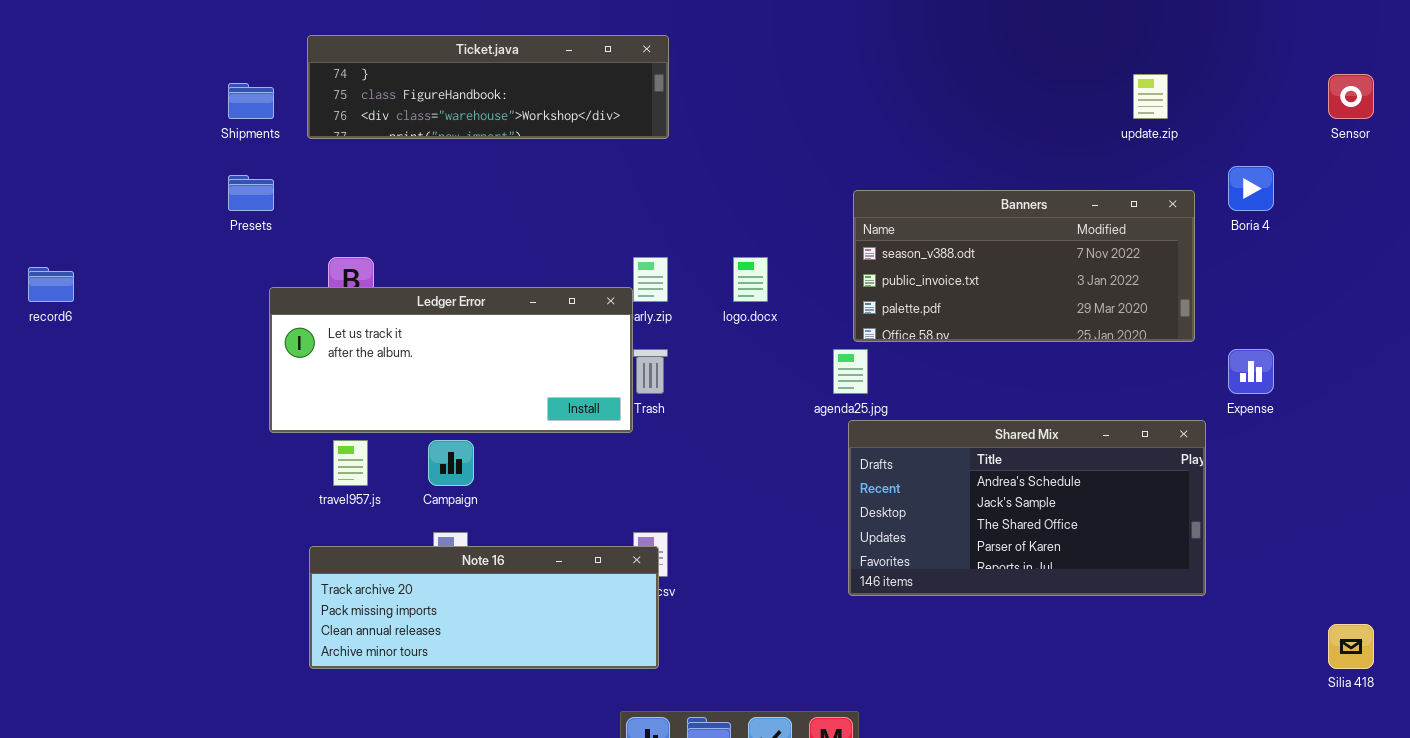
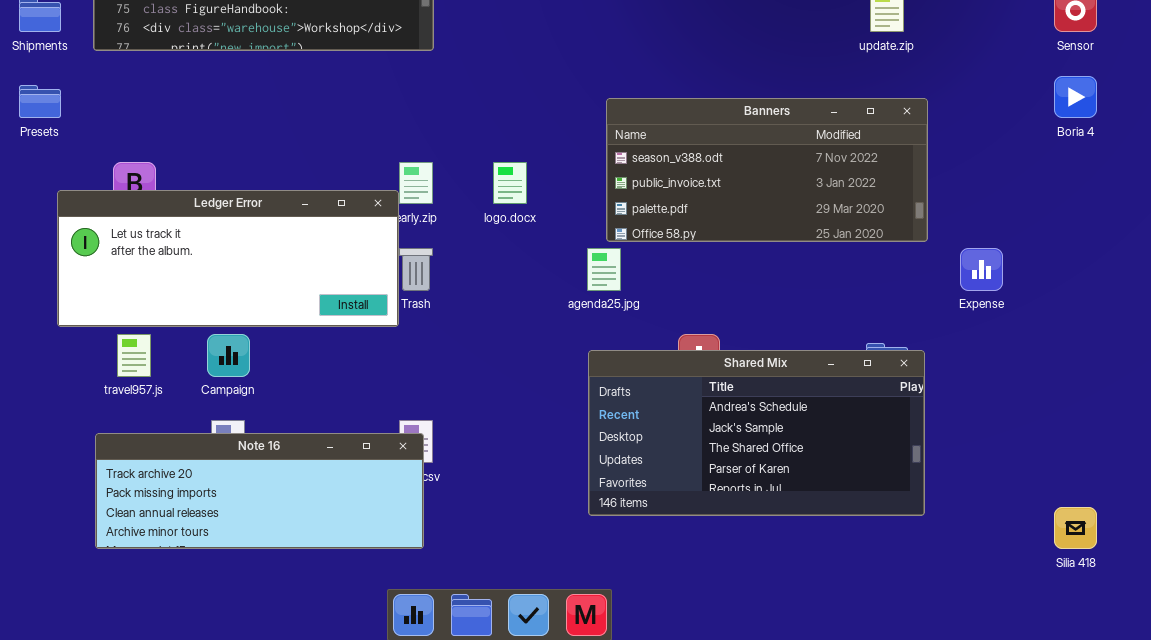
Boria 4: [1228,166,1274,211] -> [1054,76,1097,118], moved
Shared Mix: [848,420,1206,596] -> [588,350,925,516], moved

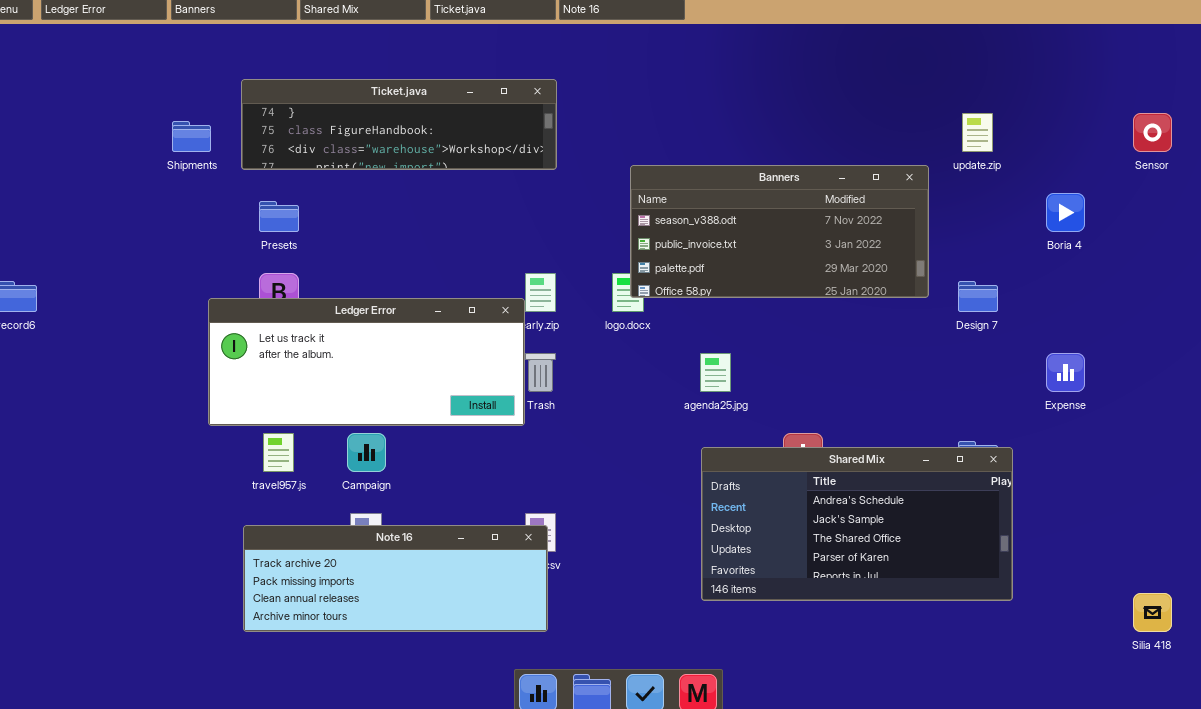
Boria 4: [1054,76,1097,118] -> [1046,193,1085,232], moved
Presets: [19,85,61,118] -> [259,201,299,232], moved
Banners: [606,98,928,242] -> [630,165,929,298], moved

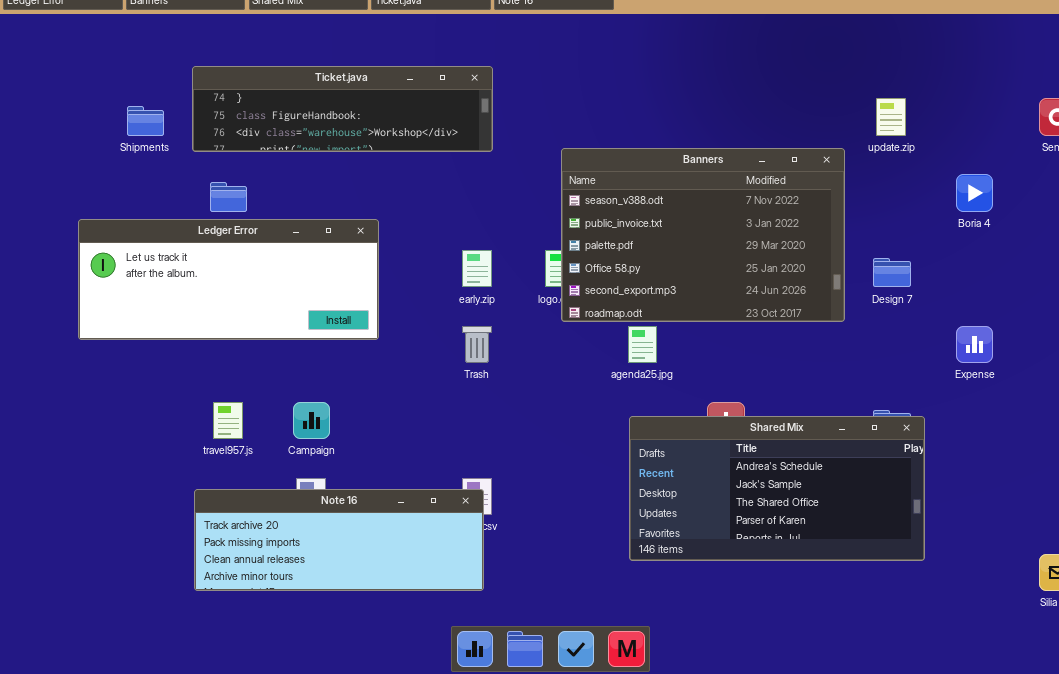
Banners: [630,165,929,298] -> [561,148,845,322], resized
Ledger Error: [208,298,525,426] -> [78,219,379,340], moved

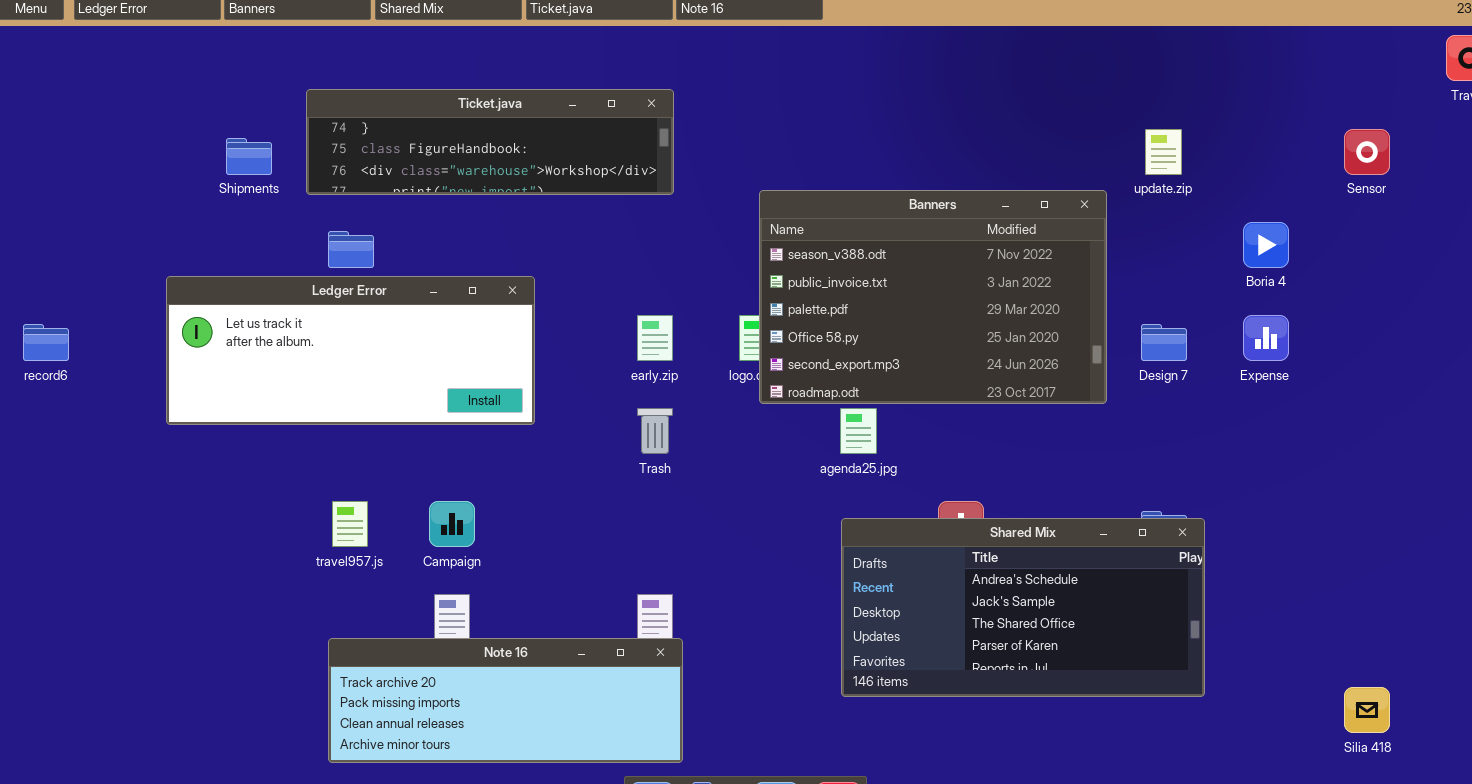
Expense: [956,326,993,363] -> [1243,315,1289,361], moved
Note 16: [194,489,484,591] -> [328,638,683,763], moved

